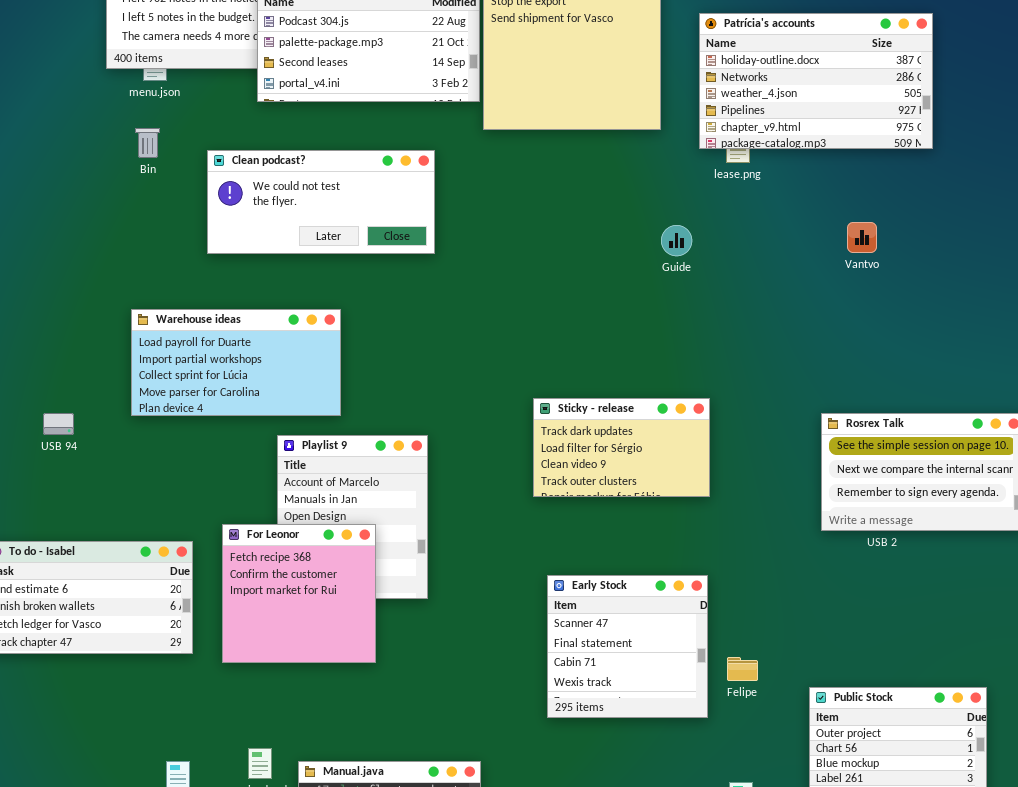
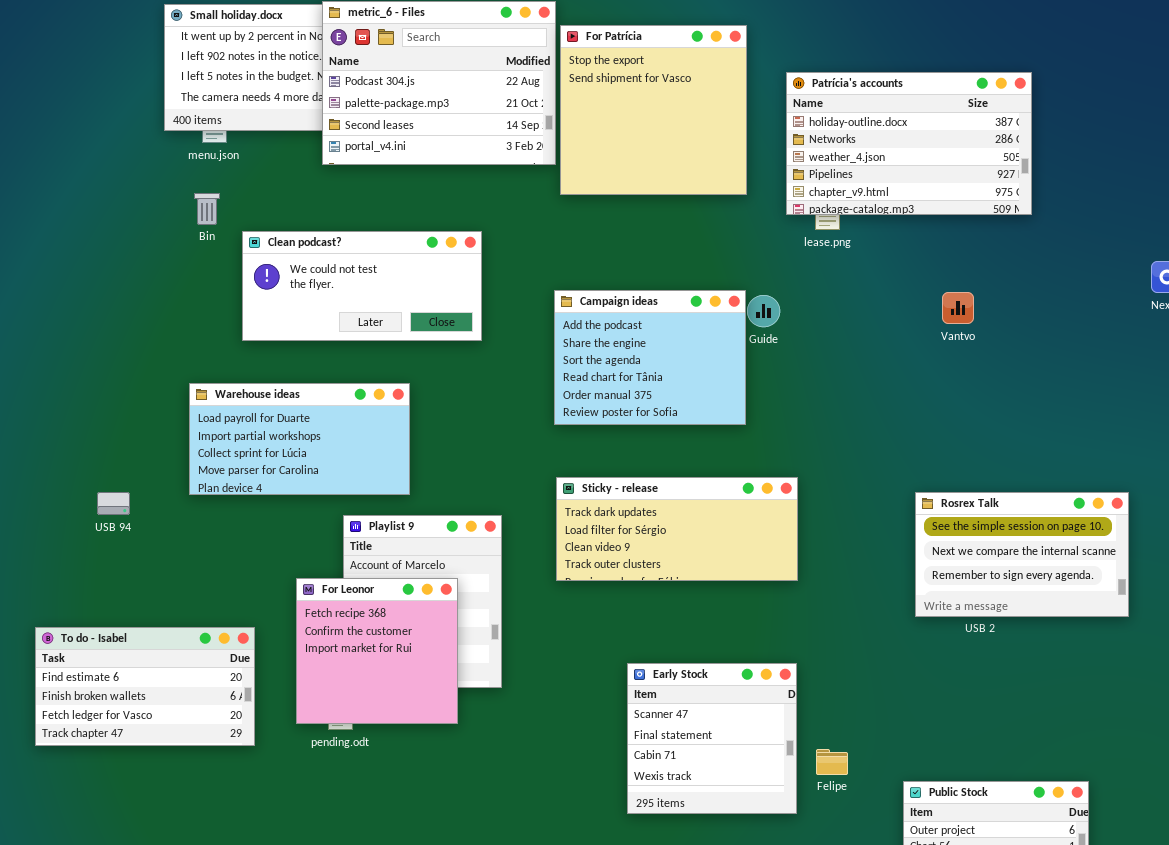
Clean podcast?: [207,150,435,254] -> [242,231,482,341], moved
Campaign ideas: none -> [554,290,746,425], opened
Sticky - release: [533,398,710,497] -> [556,477,798,581], resized
For Leonor: [222,524,376,663] -> [296,578,458,724], moved

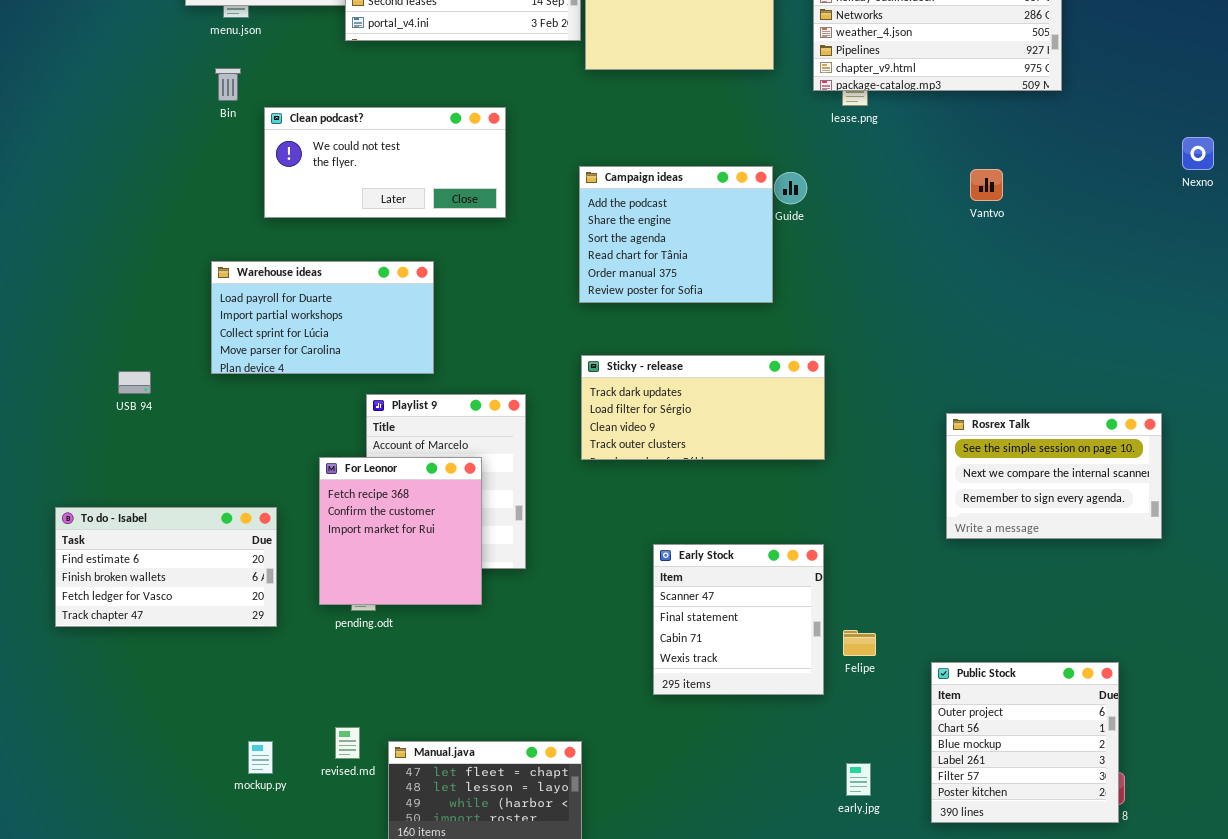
Rosrex Talk: [915,492,1129,617] -> [946,413,1162,539], moved

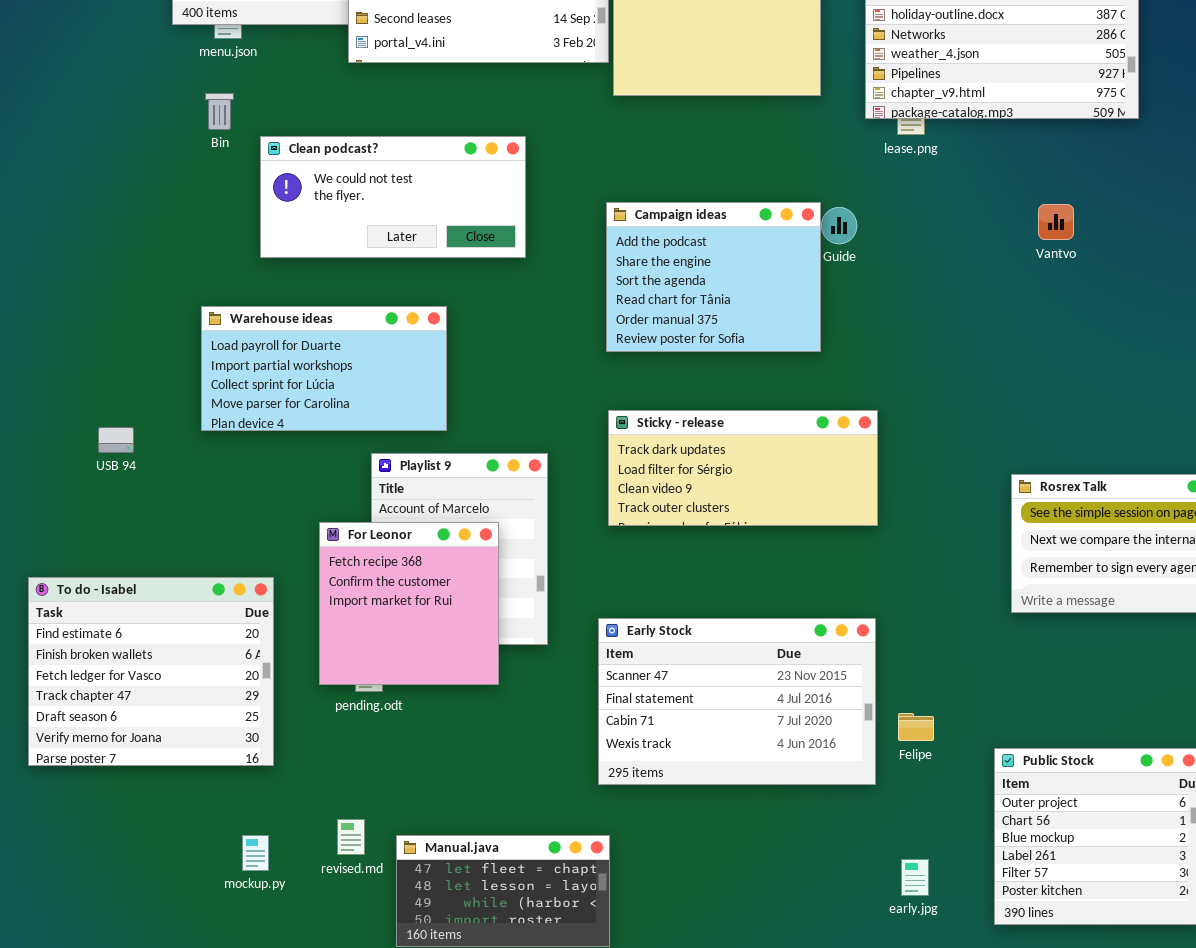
To do - Isabel: [55,507,277,627] -> [28,577,274,766], resized
Early Stock: [653,544,824,695] -> [598,618,876,785], resized

